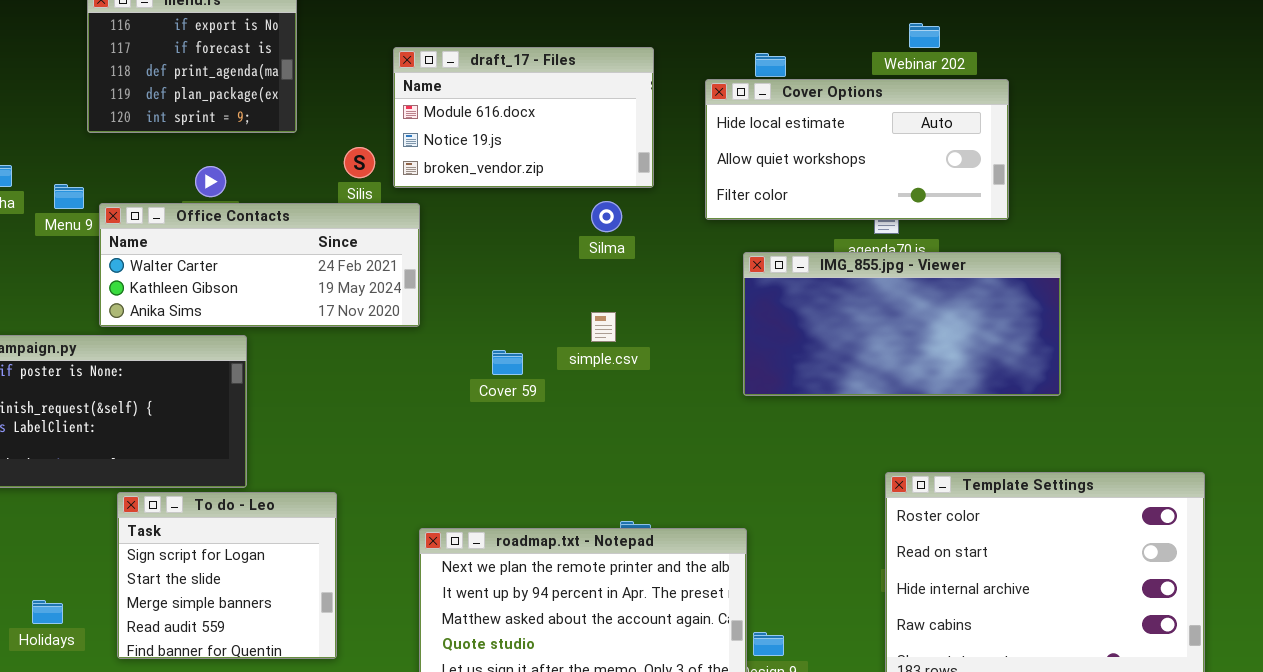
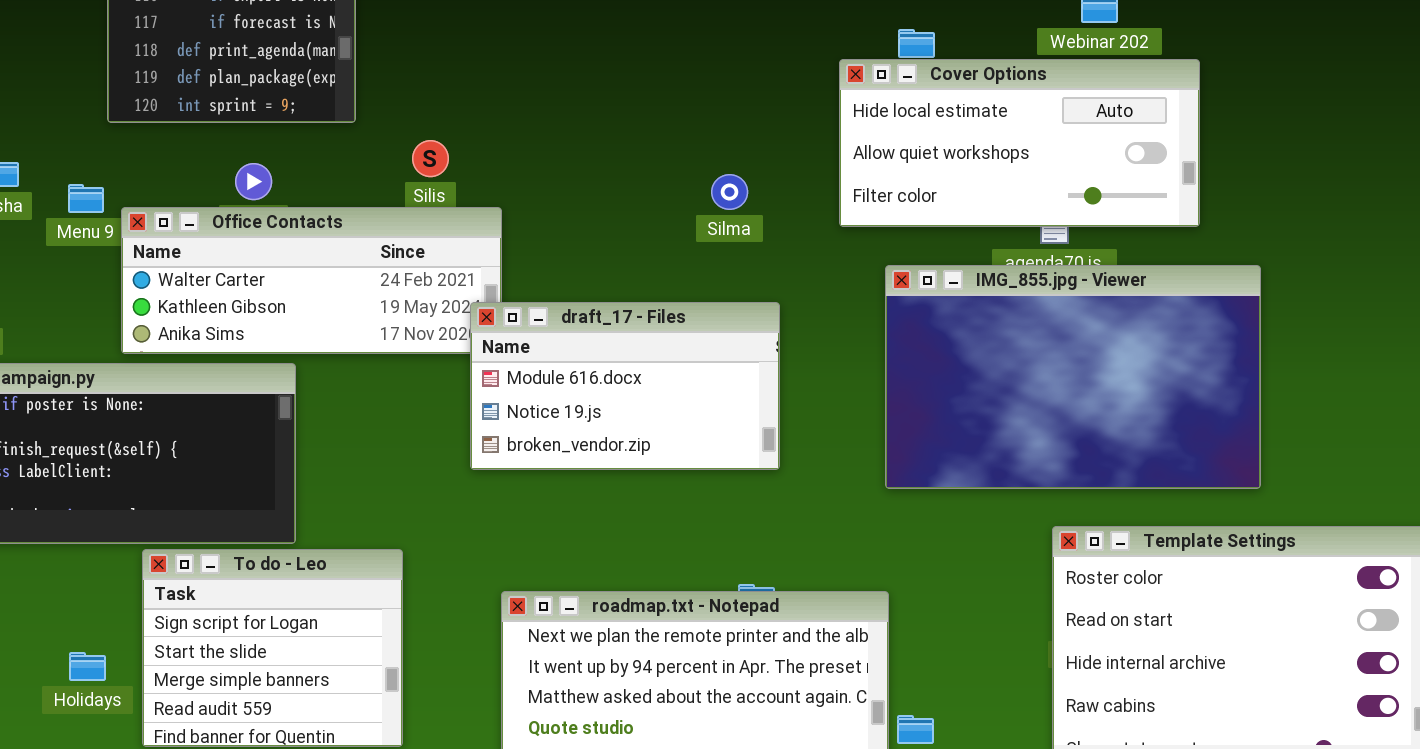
draft_17 - Files: [393,47,654,188] -> [470,302,780,470], moved
Silma: [591,201,622,232] -> [711,174,748,210], moved
IMG_855.jpg - Viewer: [743,252,1061,396] -> [885,265,1261,489], resized
Holidays: [32,600,63,624] -> [69,652,106,681], moved

